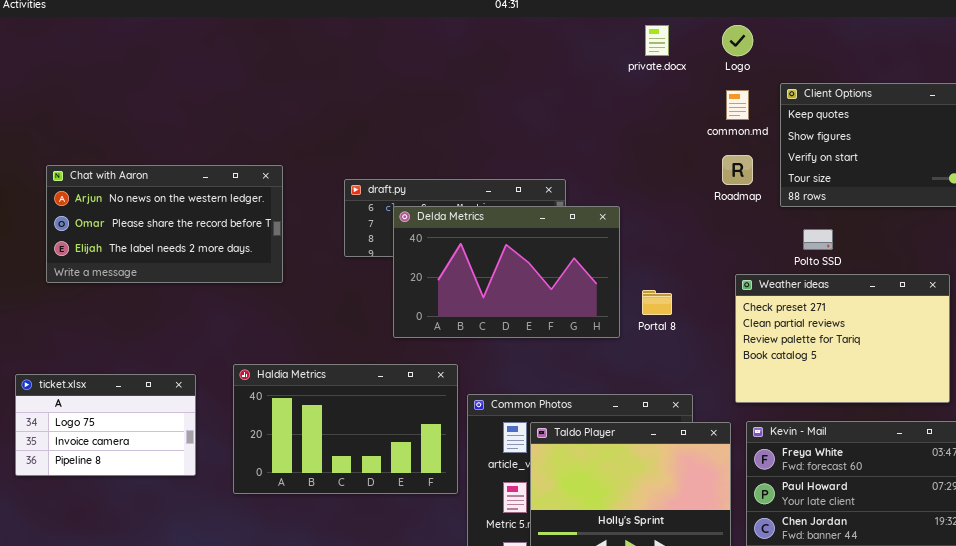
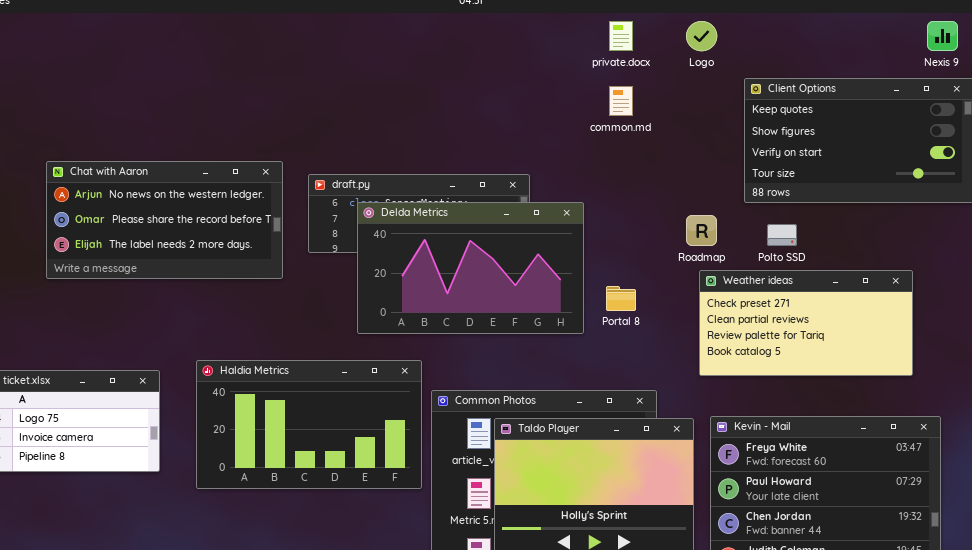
common.md: [726,90,749,120] -> [609,86,633,116], moved
Roadmap: [722,155,753,185] -> [686,215,717,246], moved
Chat with Aaron: [46,165,283,283] -> [46,161,283,279], moved
Weather ideas: [735,274,950,403] -> [699,270,913,376], resized

